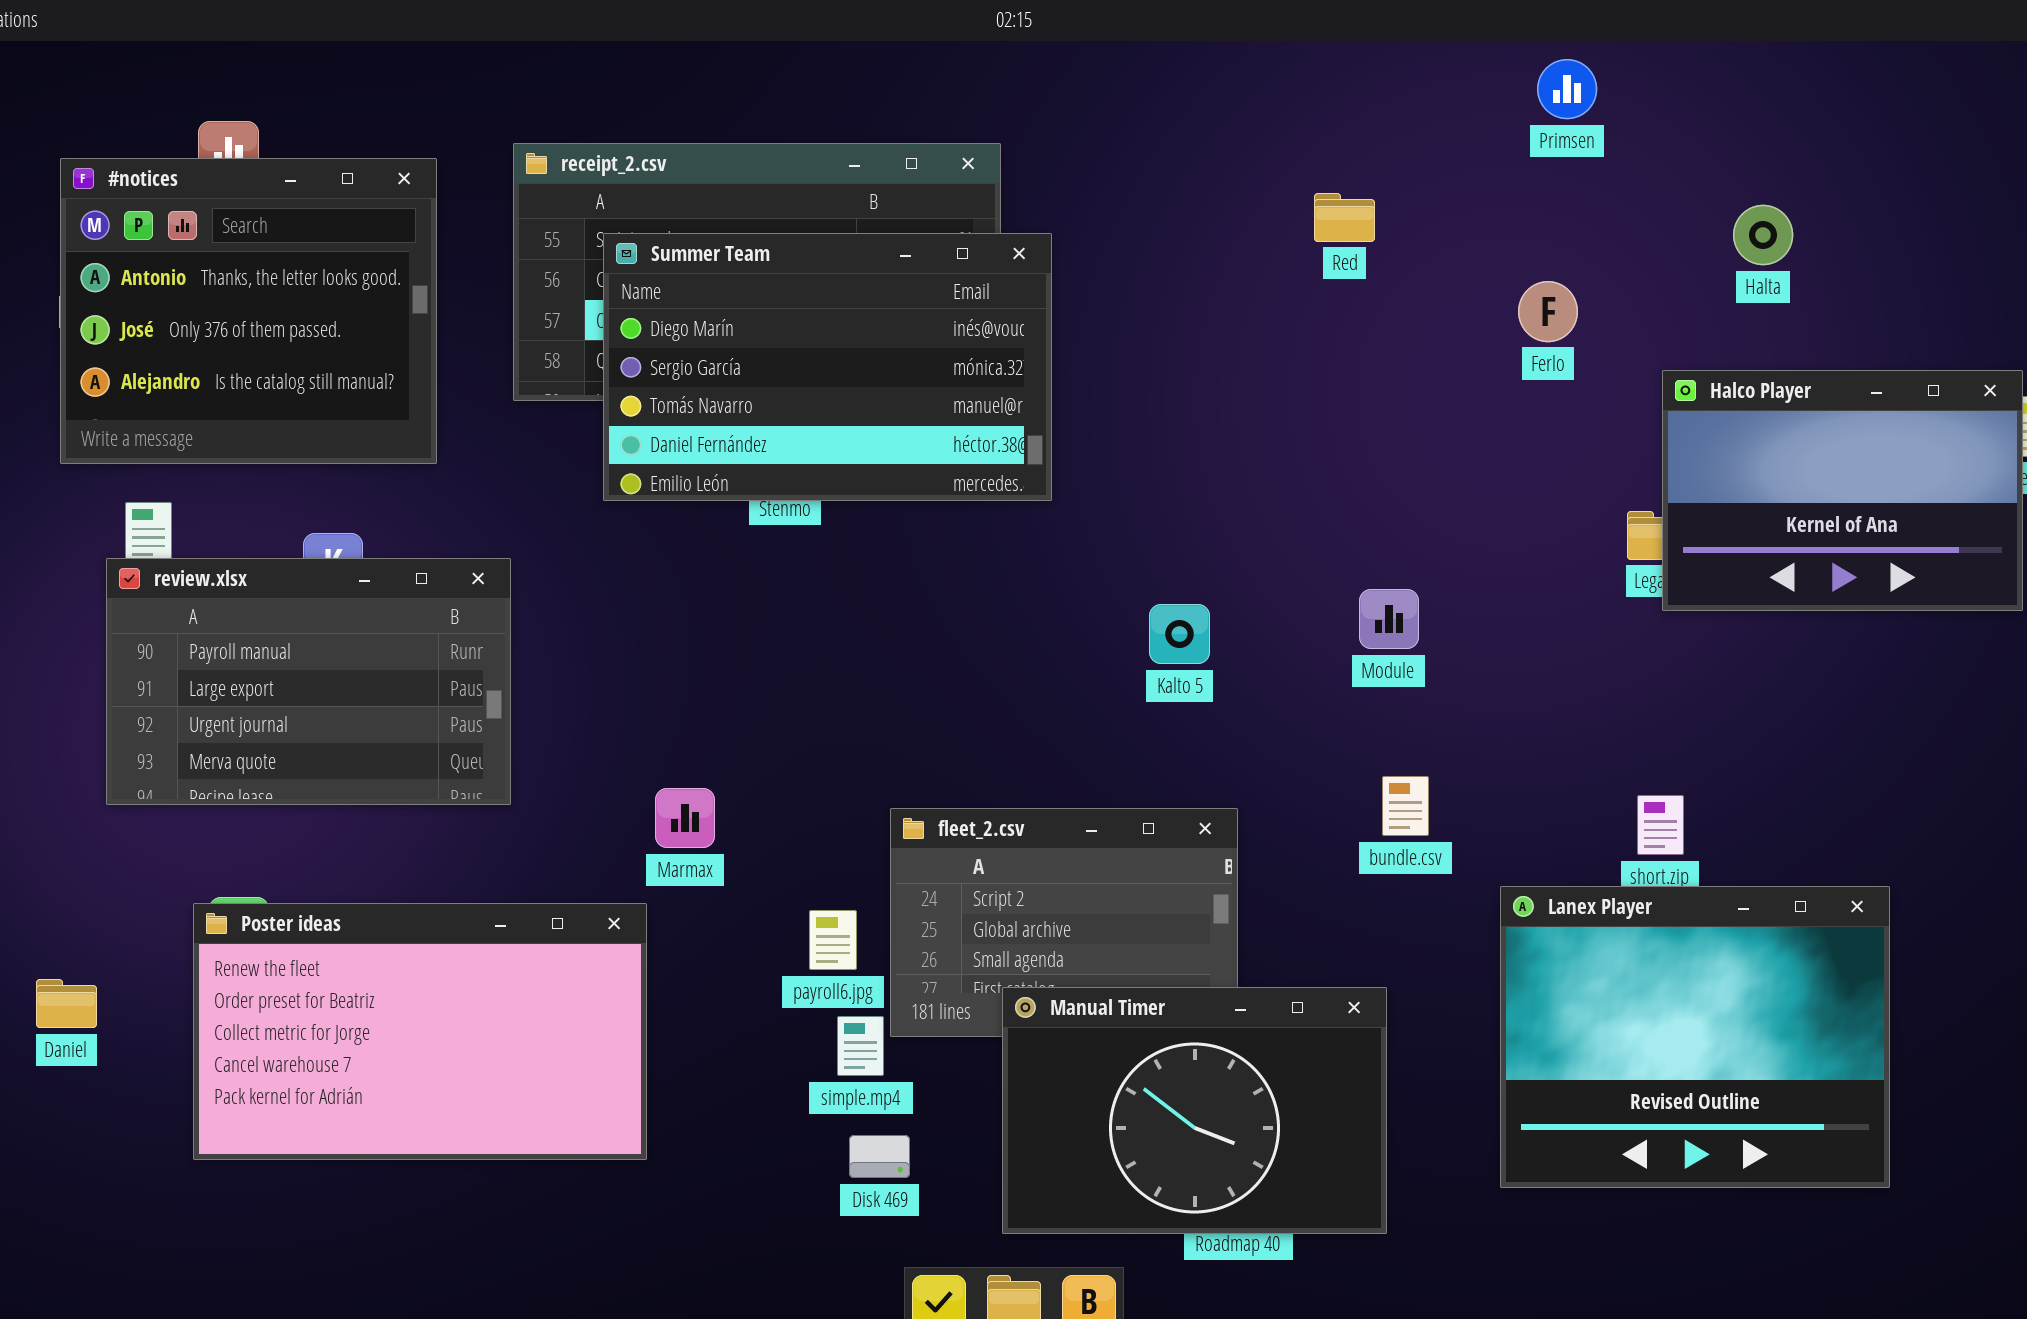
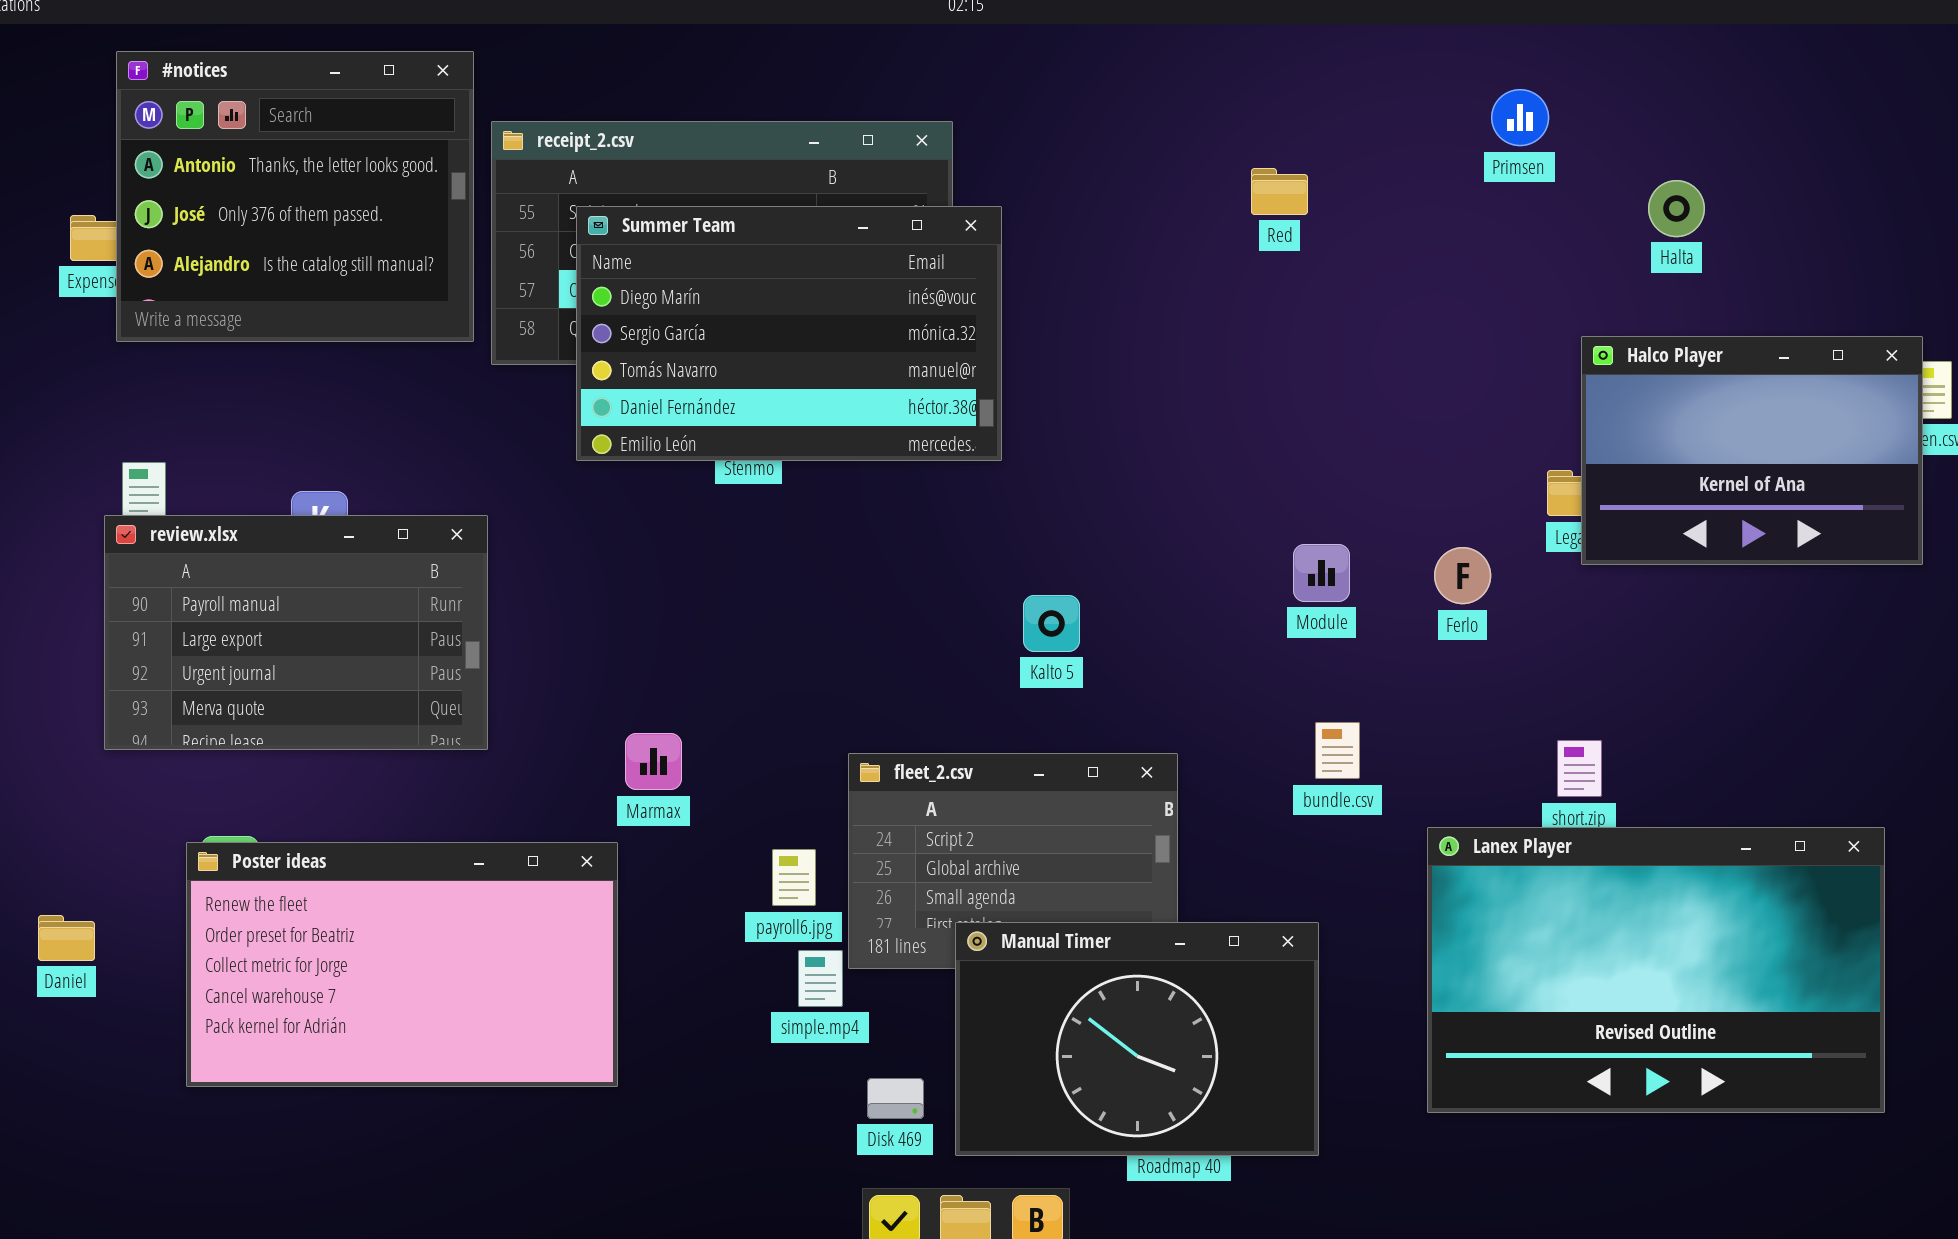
Primsen: [1537,59,1597,119] -> [1491,89,1549,146], moved
#notices: [60,158,437,464] -> [116,51,474,342], moved
Ferlo: [1518,281,1578,342] -> [1434,547,1491,604], moved
Kalto 5: [1149,604,1210,664] -> [1023,595,1080,652], moved
Lanex Player: [1500,886,1890,1188] -> [1427,827,1885,1113], resized
Disk 469: [849,1135,910,1178] -> [867,1078,924,1119], moved

